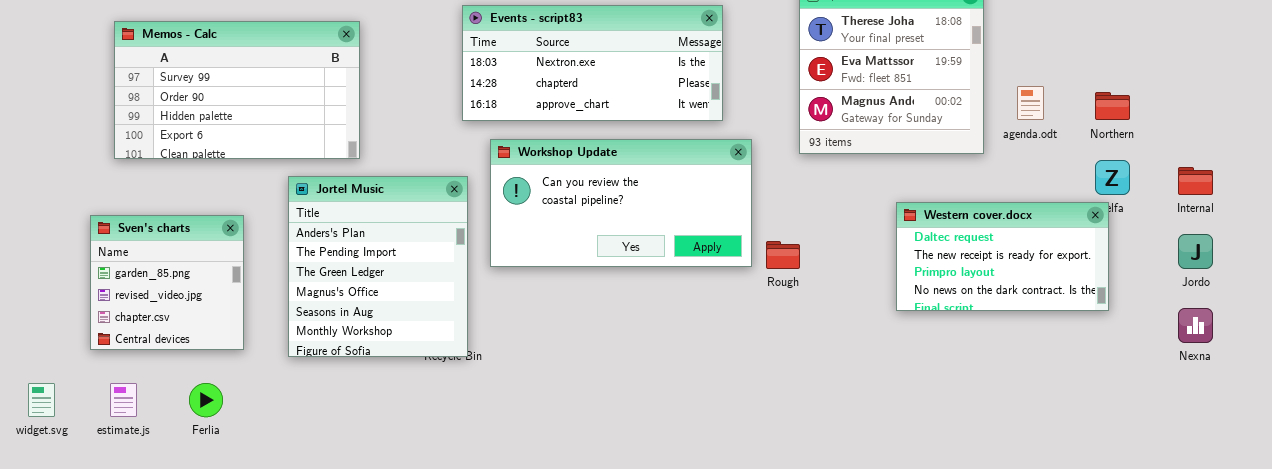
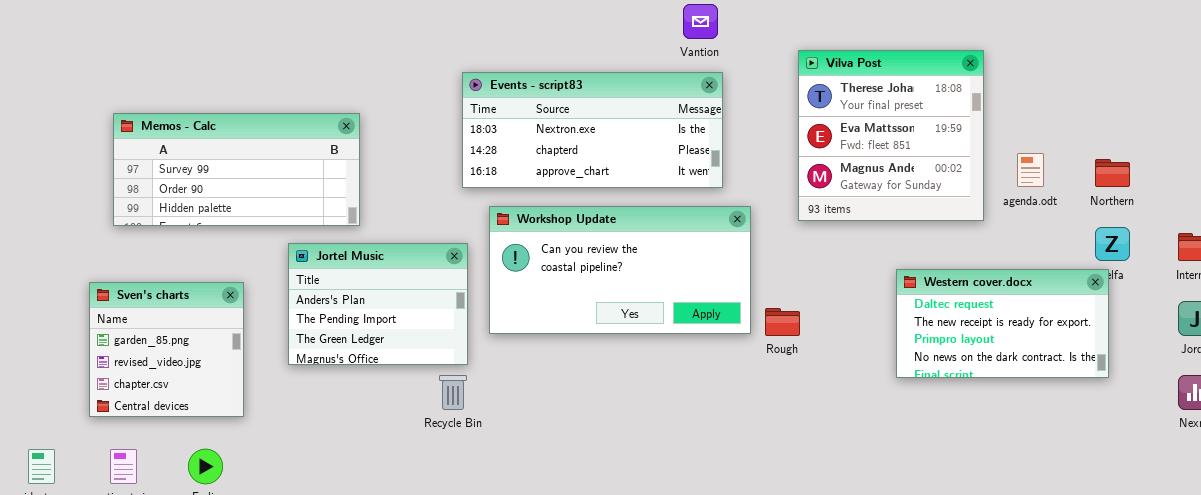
Memos - Calc: [114,21,360,159] -> [113,113,360,226], resized
Jortel Music: [288,176,468,357] -> [288,243,468,365], resized

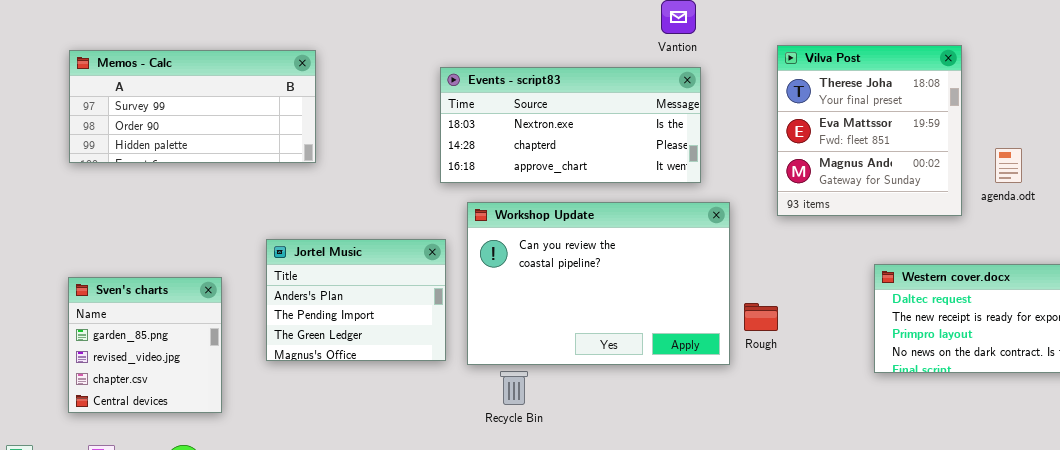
Memos - Calc: [113,113,360,226] -> [69,50,316,163], moved
Workshop Update: [489,206,751,334] -> [467,202,730,365], resized
Recycle Bin: [439,375,467,410] -> [500,371,528,405], moved

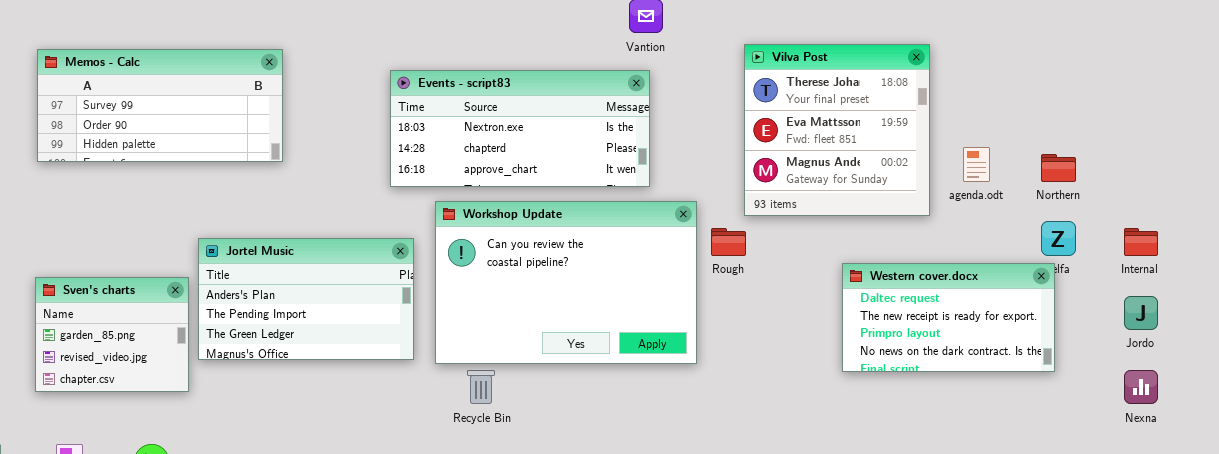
Events - script83: [440,67,701,183] -> [390,70,650,187], moved
Jortel Music: [266,239,446,361] -> [198,238,414,360], resized
Sven's charts: [68,277,222,413] -> [35,277,189,392], resized
Rough: [744,303,778,331] -> [711,228,746,256], moved

